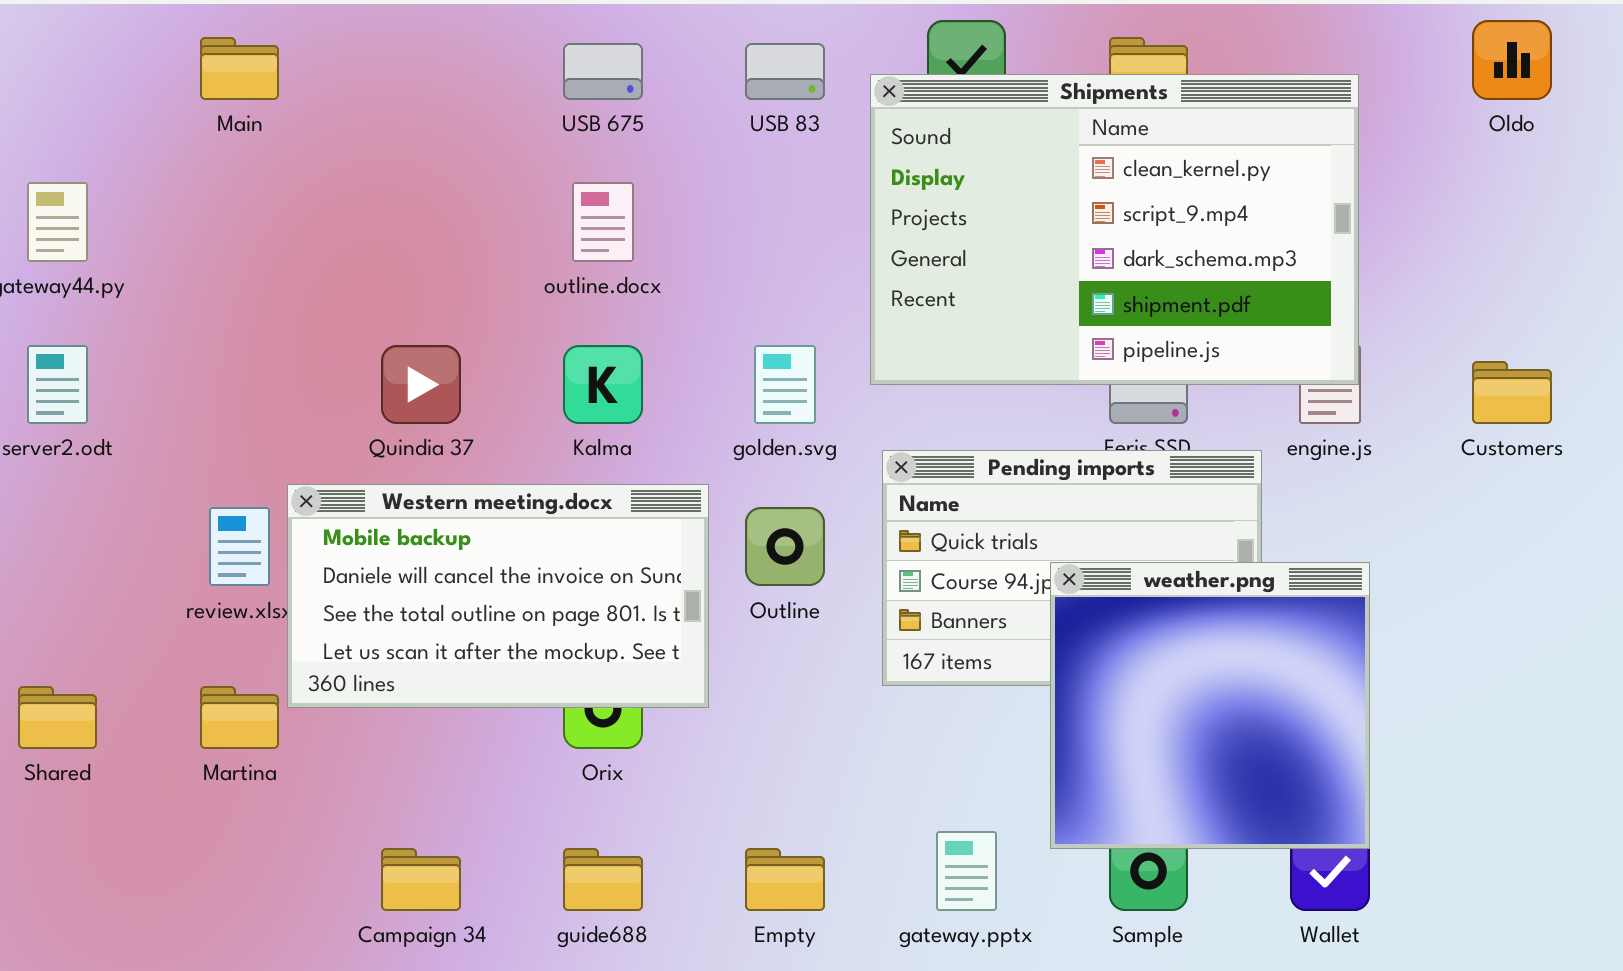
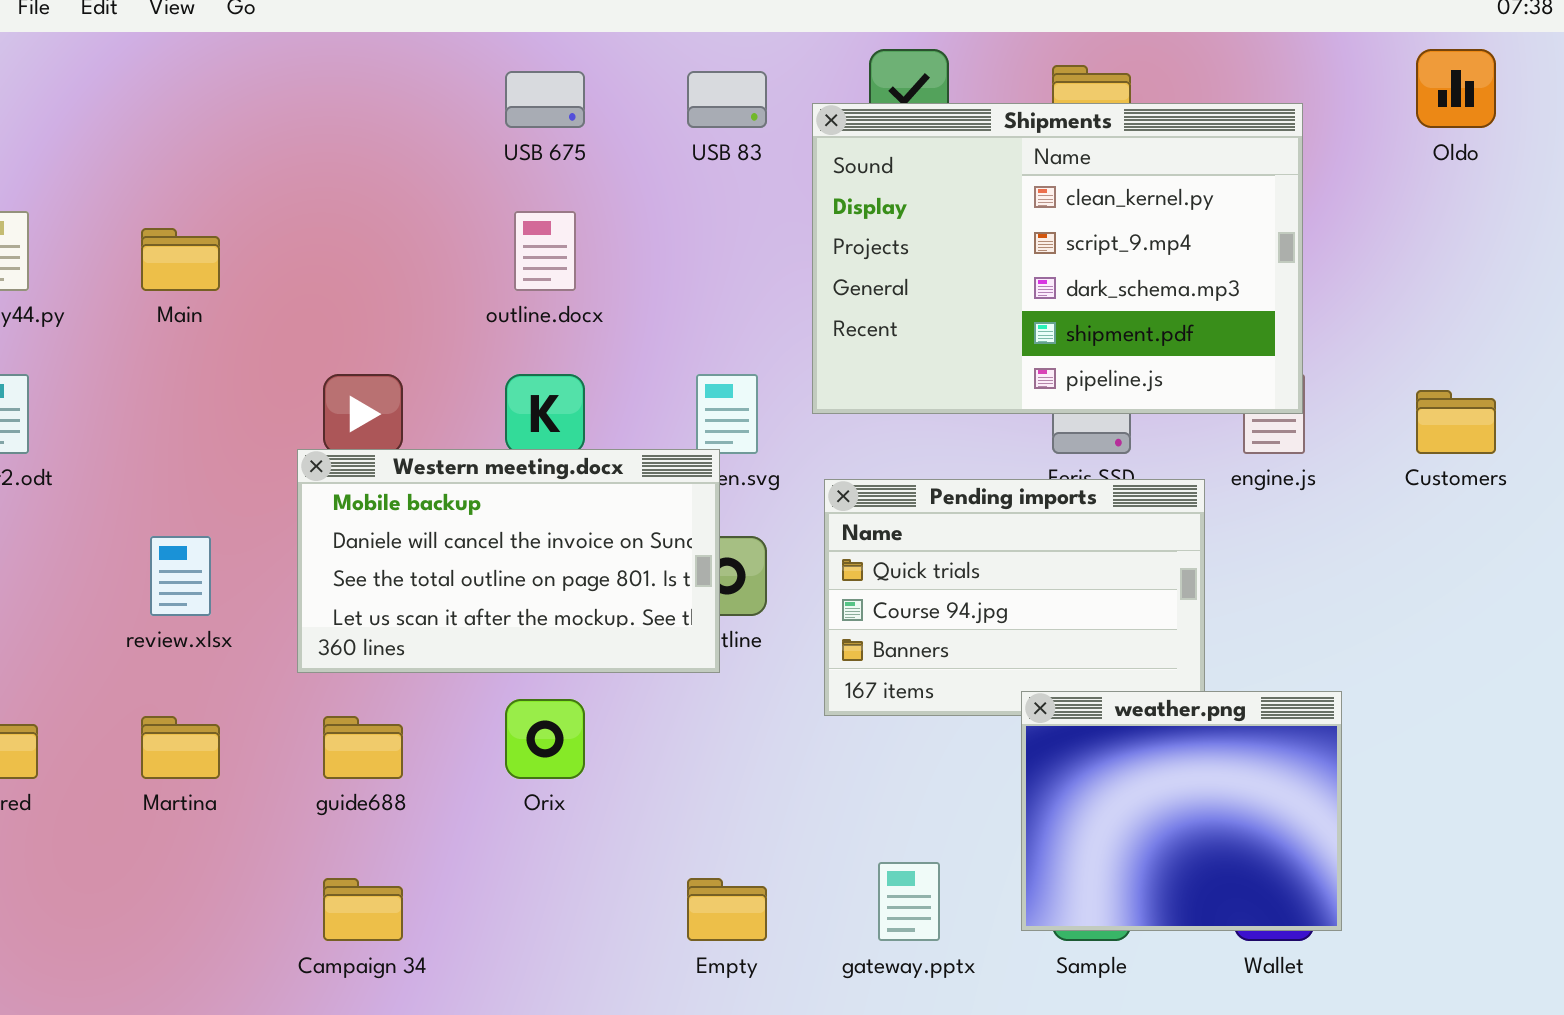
Main: [200,37,279,100] -> [141,228,220,291], moved
Western meeting.docx: [287,484,709,708] -> [297,449,720,673], moved
weather.png: [1050,562,1370,849] -> [1021,691,1342,931], moved, resized
guide688: [563,848,643,911] -> [323,716,403,779], moved

